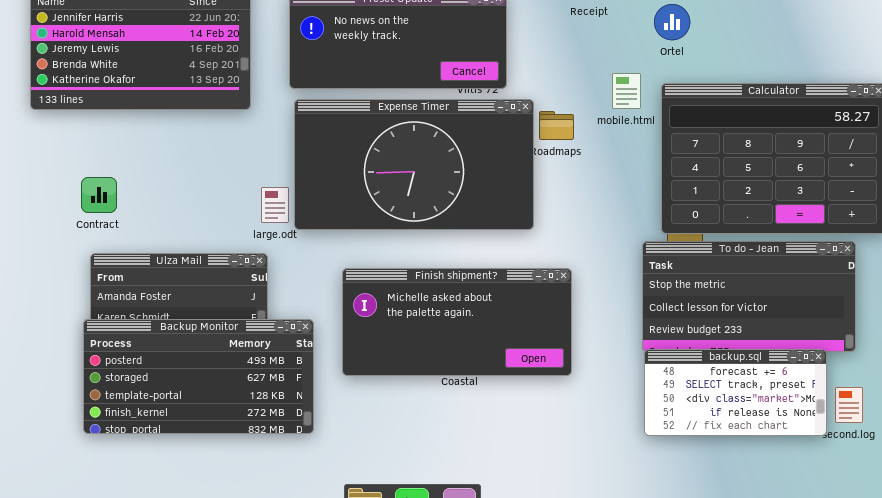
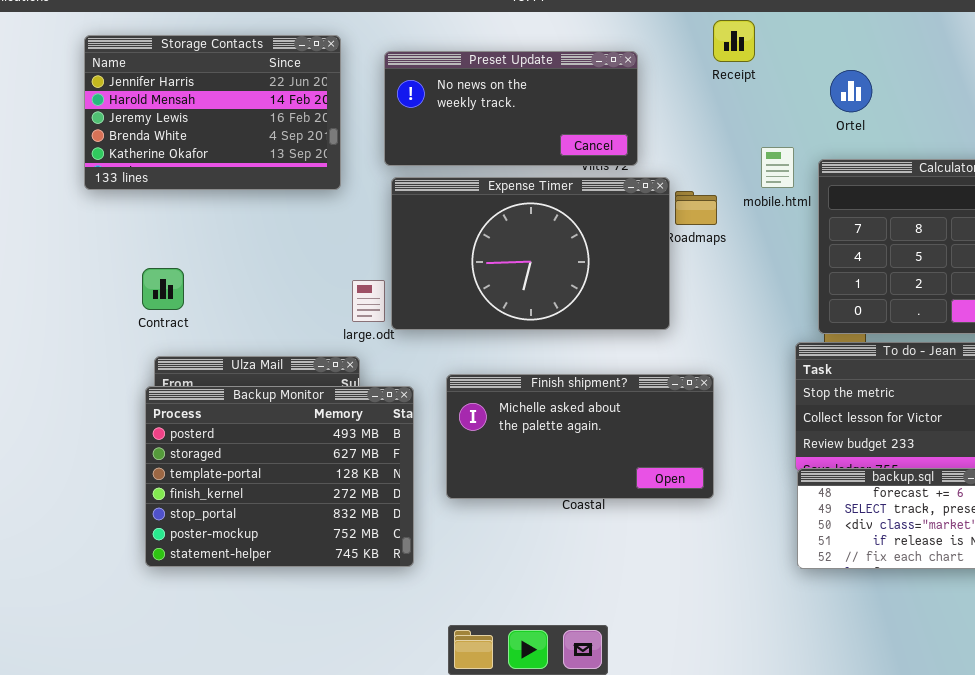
Ortel: [654,4,690,40] -> [830,70,872,112], moved
Backup Monitor: [83,319,314,434] -> [145,386,414,567], resized

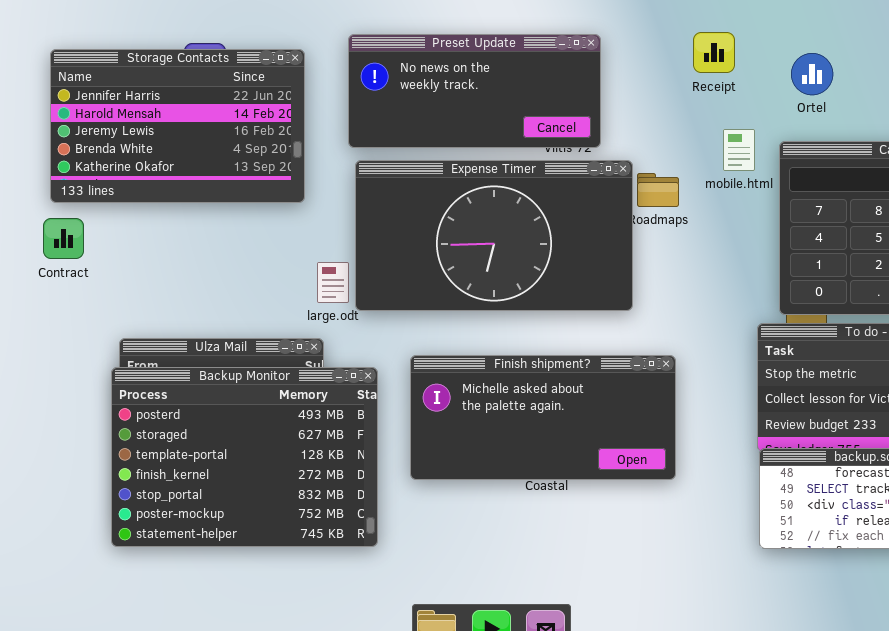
Receipt: [713,20,755,62] -> [693,32,735,73], moved
Storage Contacts: [84,35,341,190] -> [50,49,305,203], moved
Contract: [142,268,184,310] -> [43,218,84,259], moved

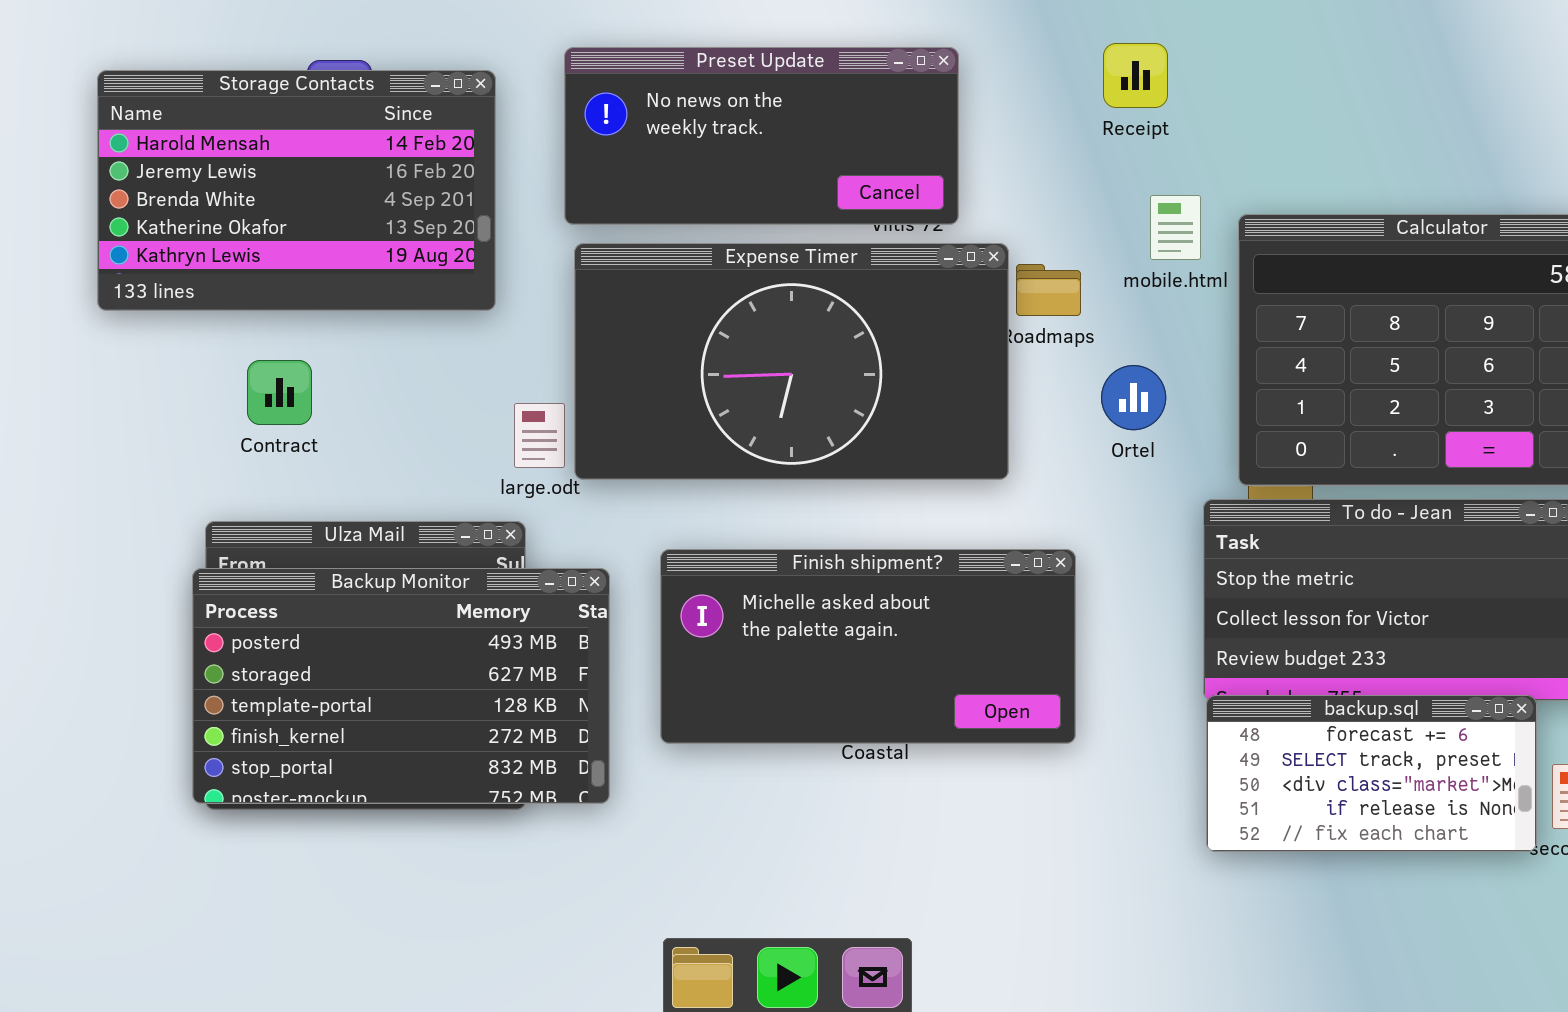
Storage Contacts: [50,49,305,203] -> [97,70,496,311], scrolled down 1 row
Ortel: [791,53,833,95] -> [1101,365,1166,430], moved
Contract: [43,218,84,259] -> [247,360,312,425], moved
Backup Monitor: [111,367,378,547] -> [192,568,610,804], resized

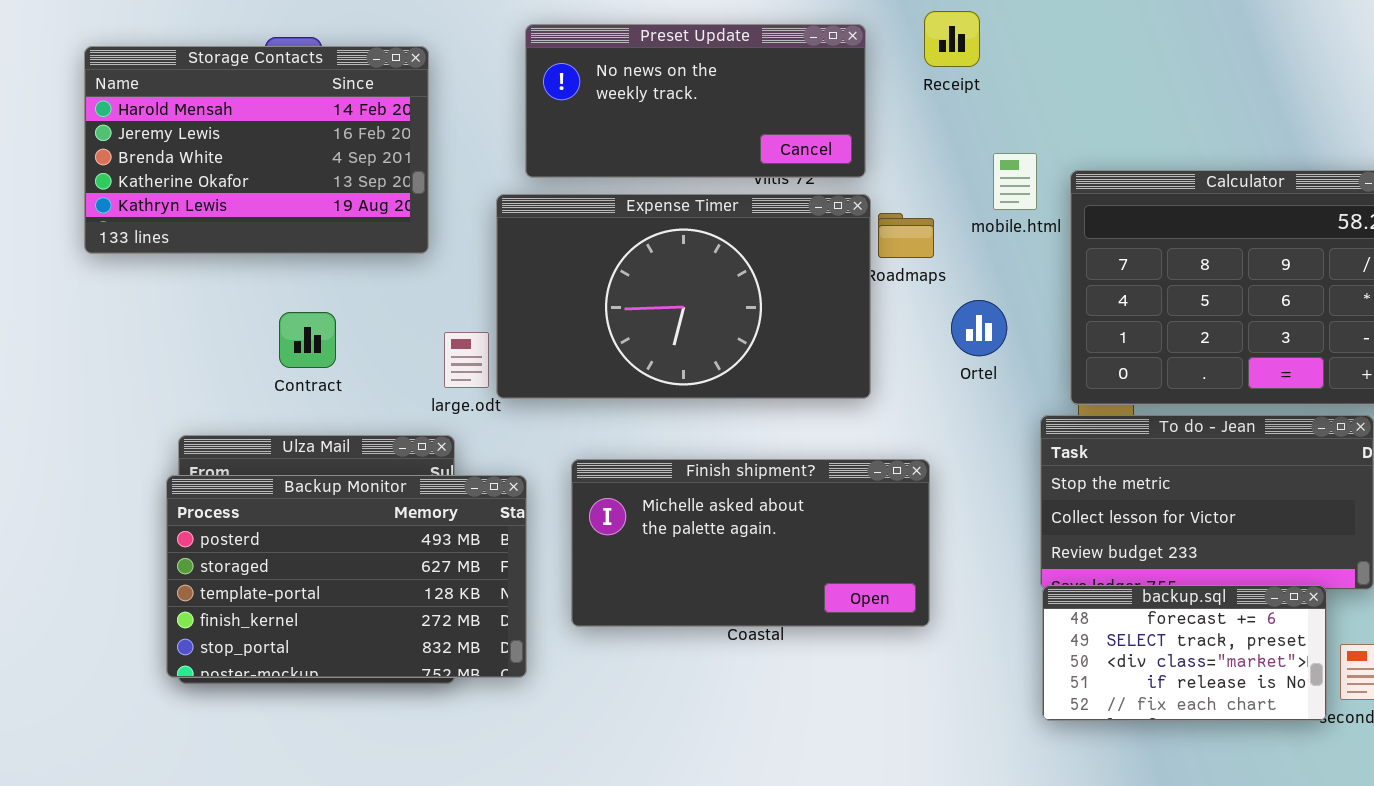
Receipt: [1103,43,1168,108] -> [924,11,980,67], moved
Preset Update: [564,47,959,225] -> [525,24,866,178], moved
Contract: [247,360,312,425] -> [279,312,336,368], moved

